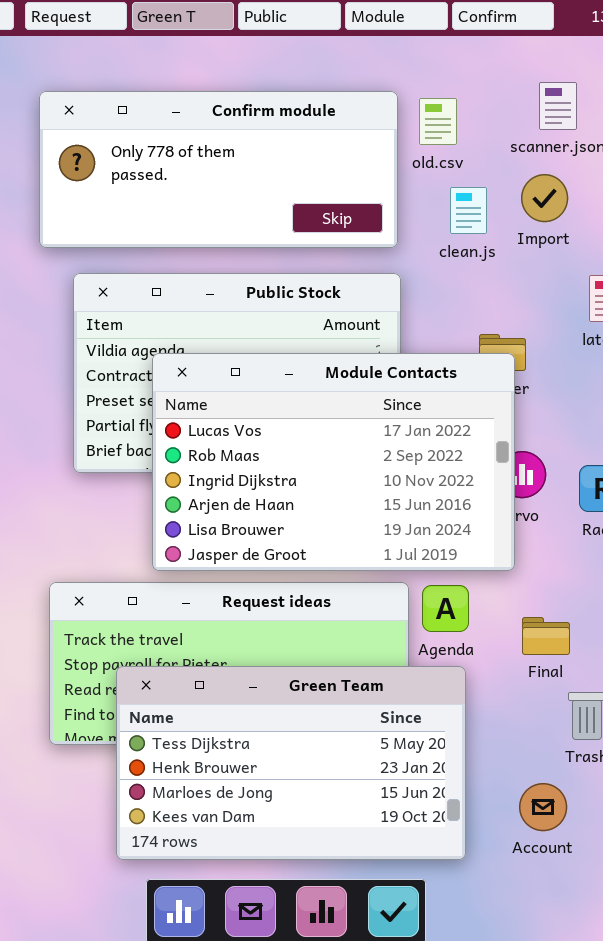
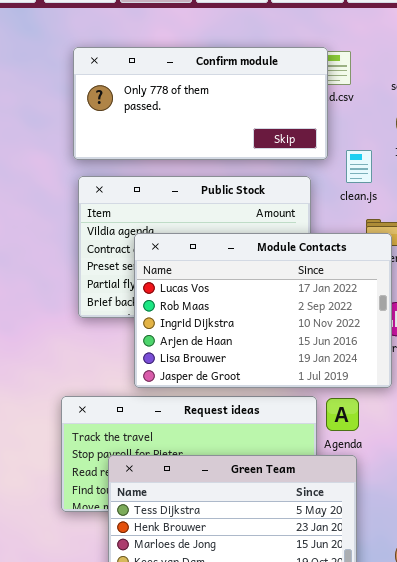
Confirm module: [39,91,398,248] -> [73,47,328,160], moved
clean.js: [450,187,487,234] -> [346,150,372,183], moved

